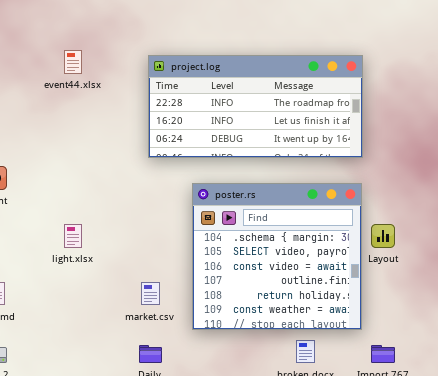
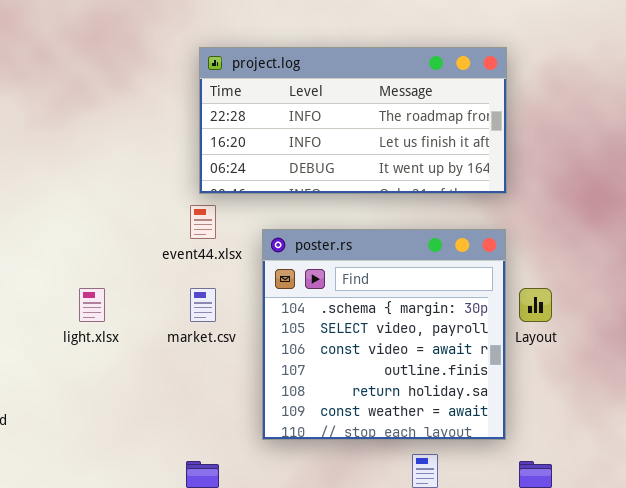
event44.xlsx: [64,50,82,74] -> [190,205,216,239], moved
market.csv: [141,282,160,305] -> [190,288,216,322], moved

